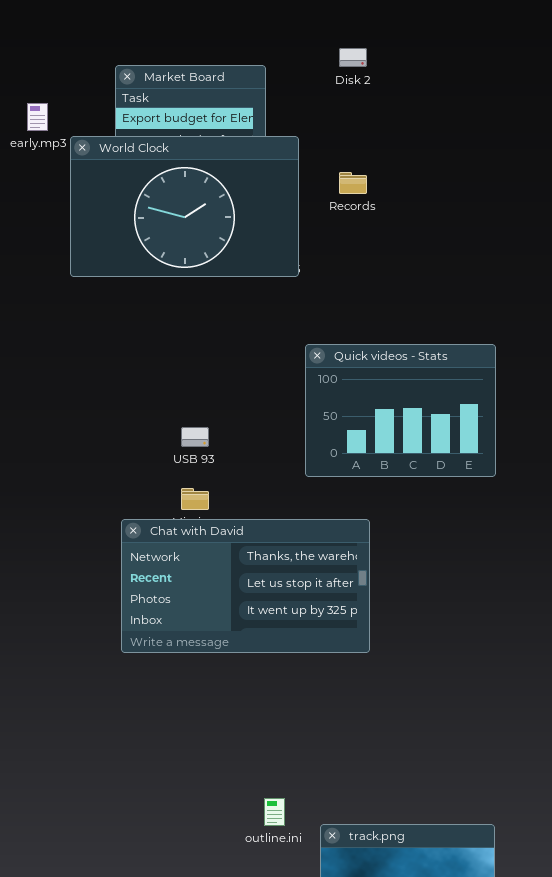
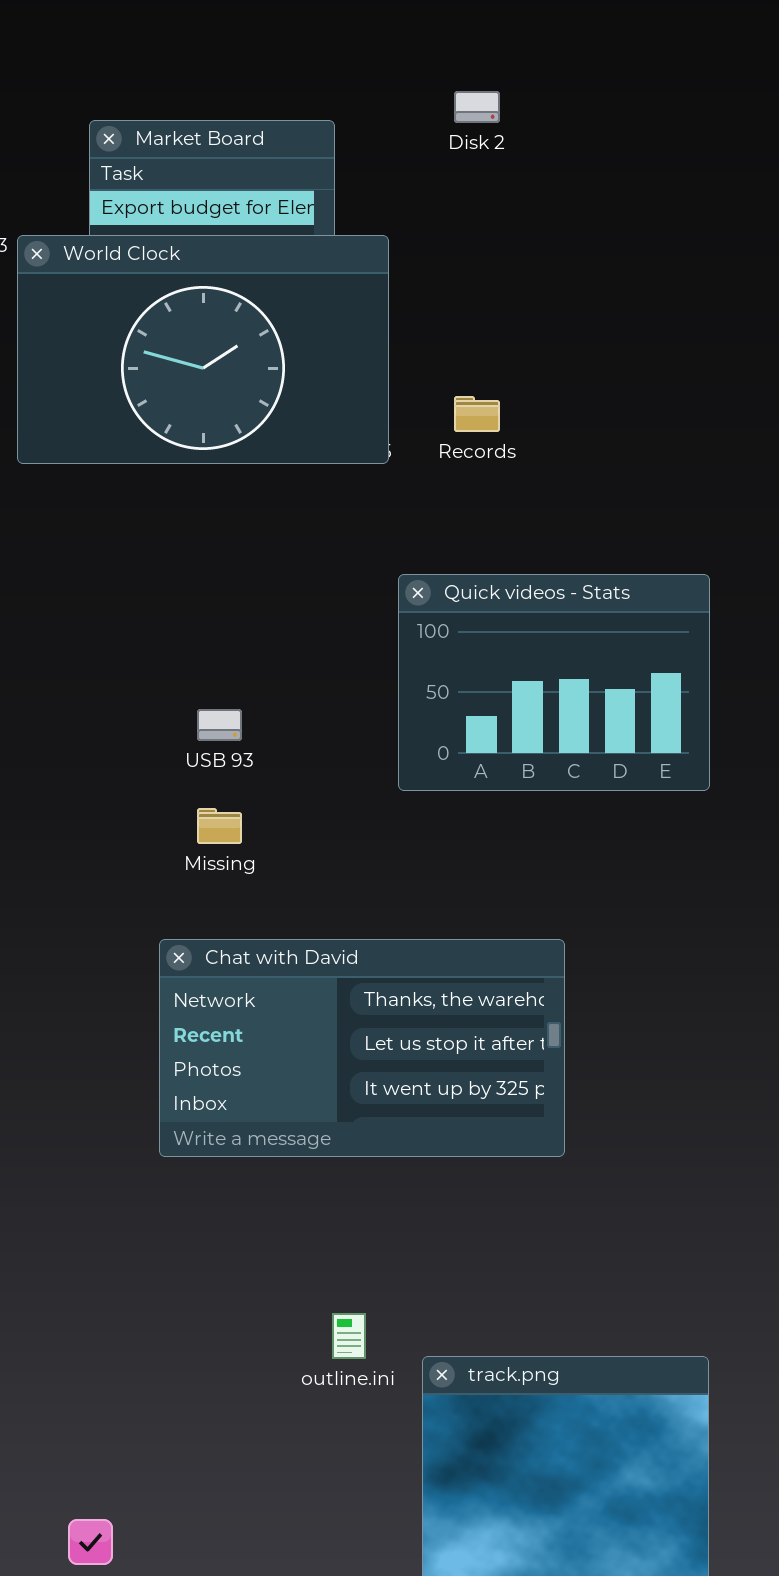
Records: [339,172,367,194] -> [454,396,500,432], moved
Chat with David: [121,519,370,653] -> [159,939,565,1157], moved

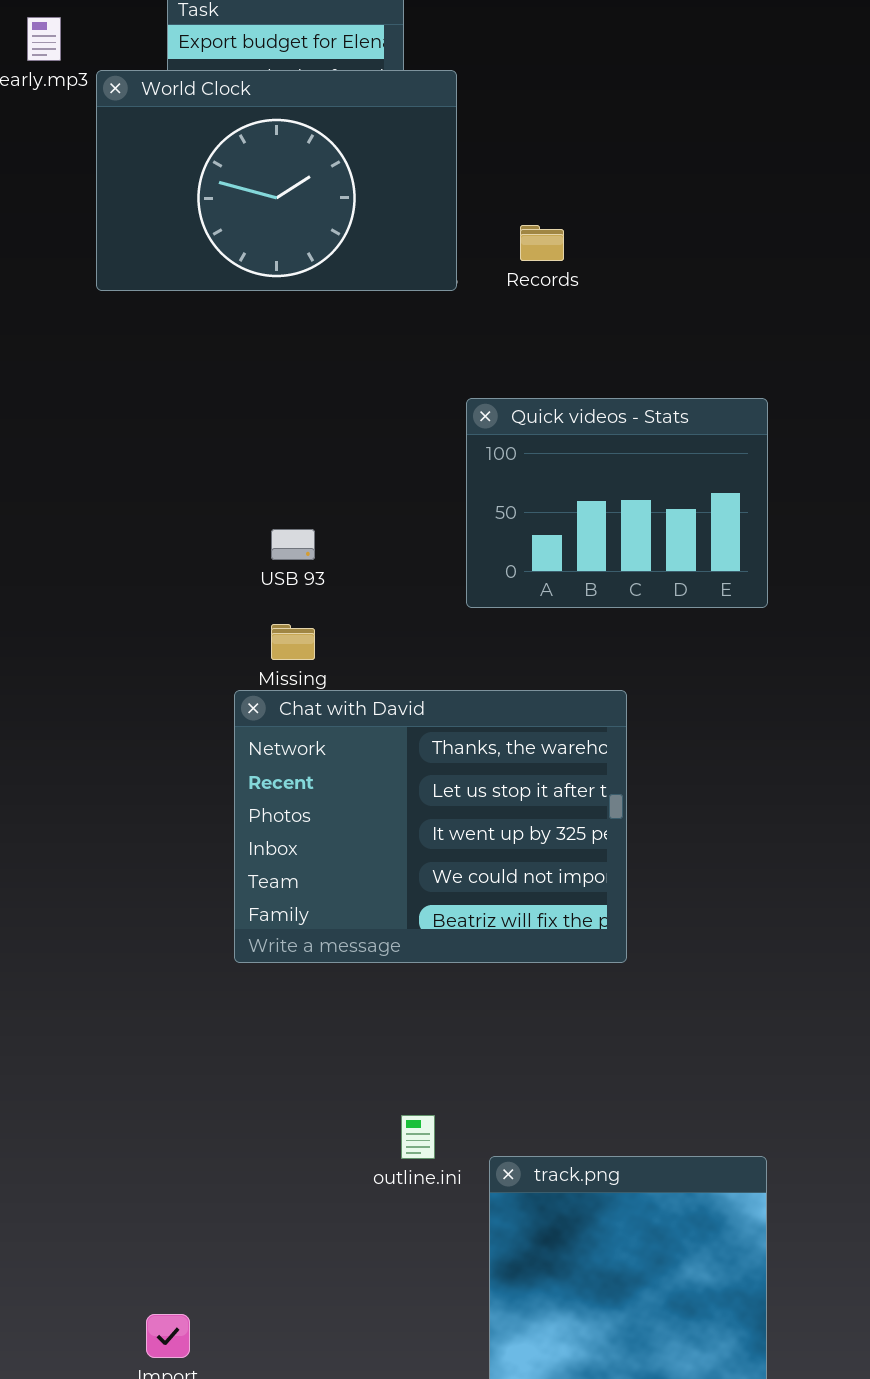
Chat with David: [159,939,565,1157] -> [234,690,627,963], resized

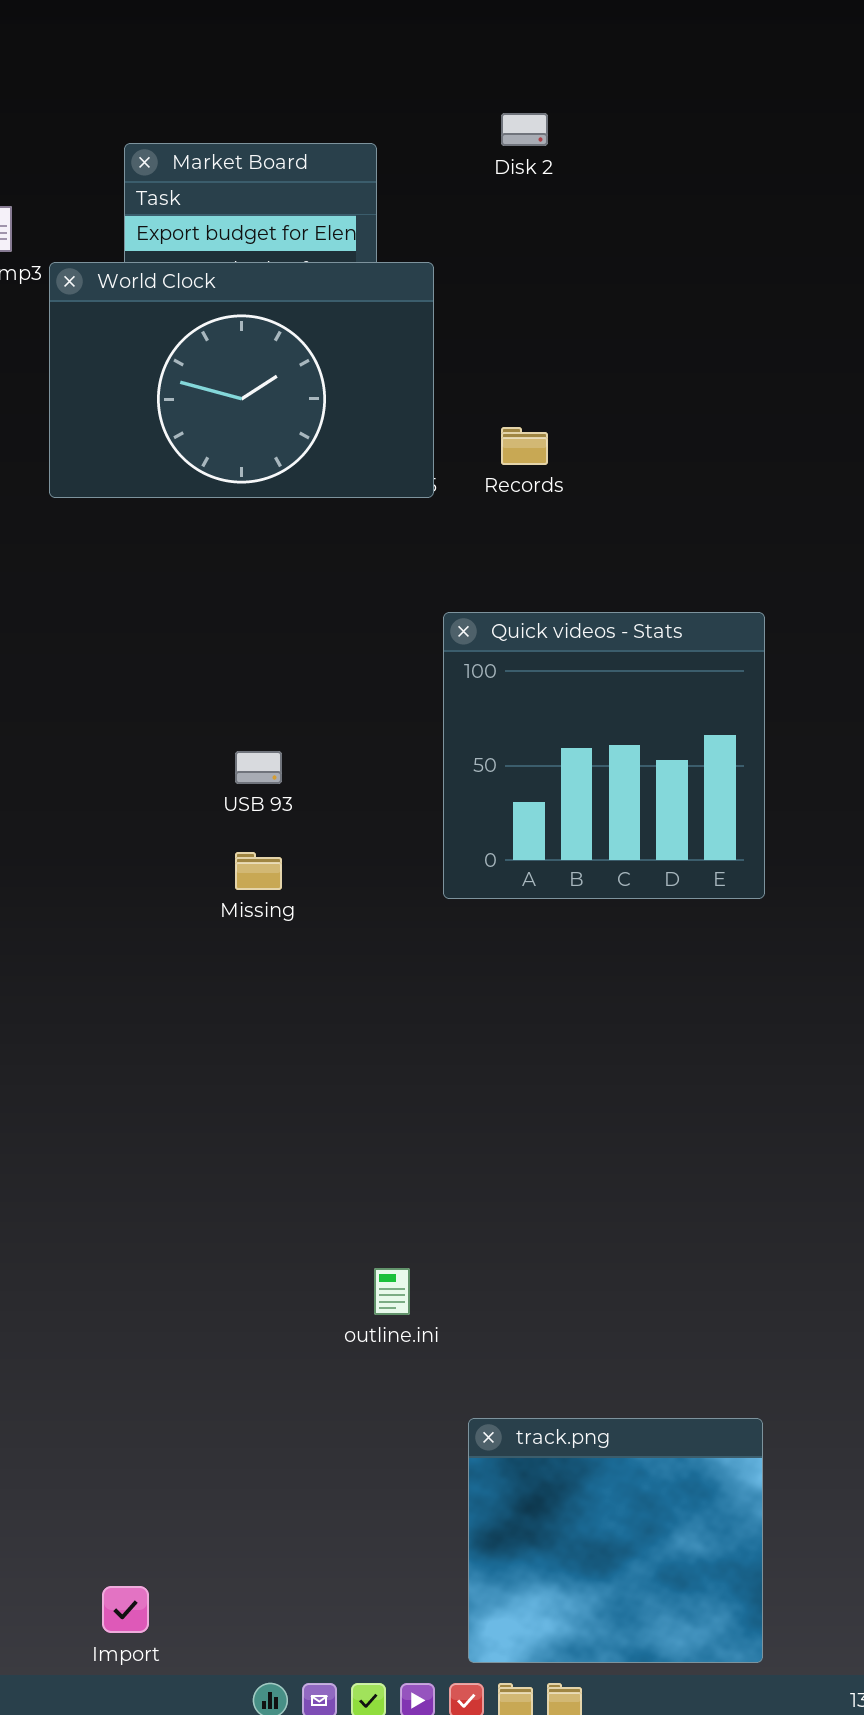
Quick videos - Stats: [466,398,768,608] -> [443,612,765,899], resized
Chat with David: [234,690,627,963] -> none, closed
outline.ini: [401,1115,435,1159] -> [374,1268,410,1315], moved

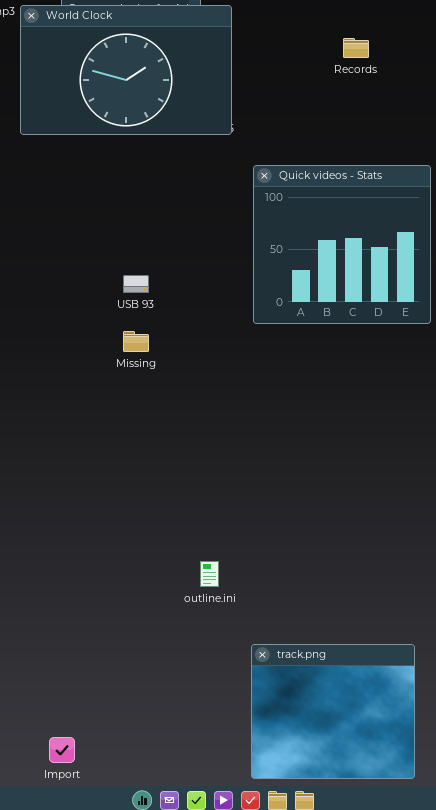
Records: [501,427,548,465] -> [343,38,369,58], moved
Quick videos - Stats: [443,612,765,899] -> [253,165,431,324], moved

